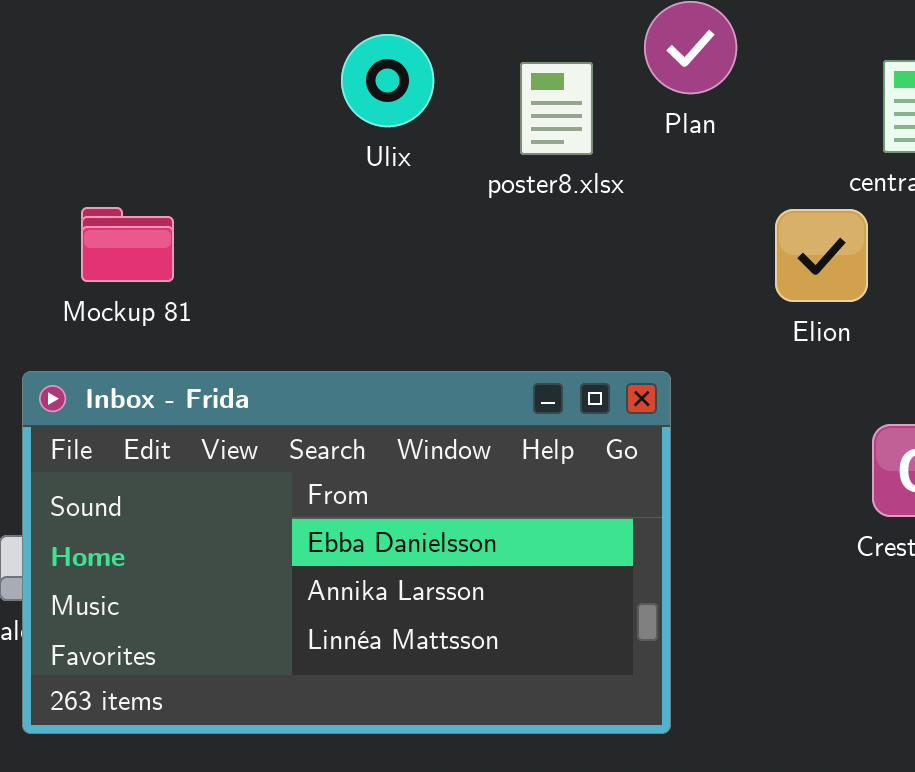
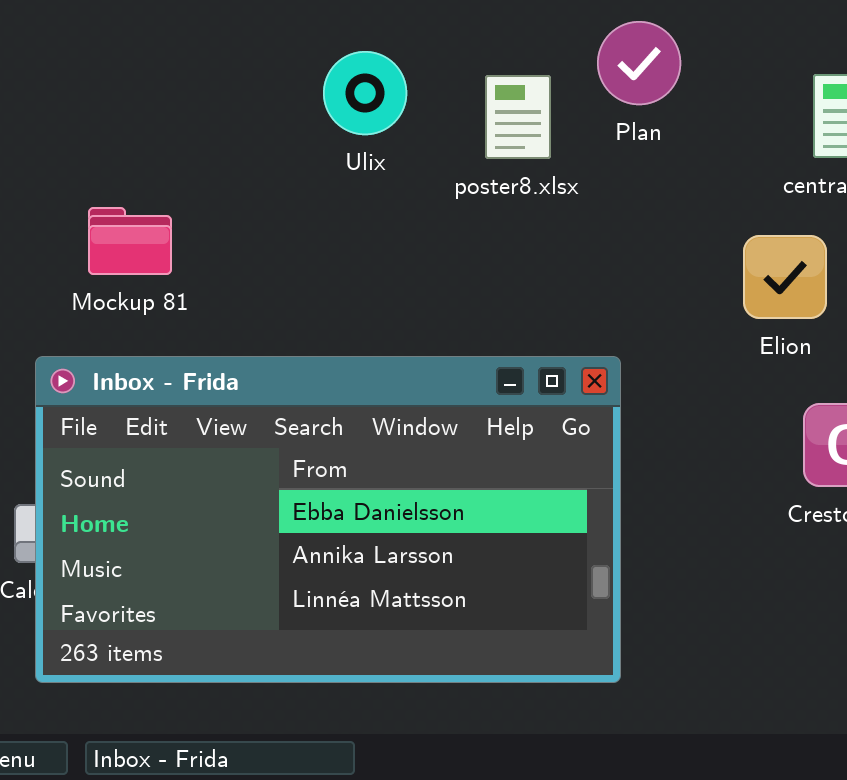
Elion: [775,209,868,302] -> [743,235,827,319], moved

